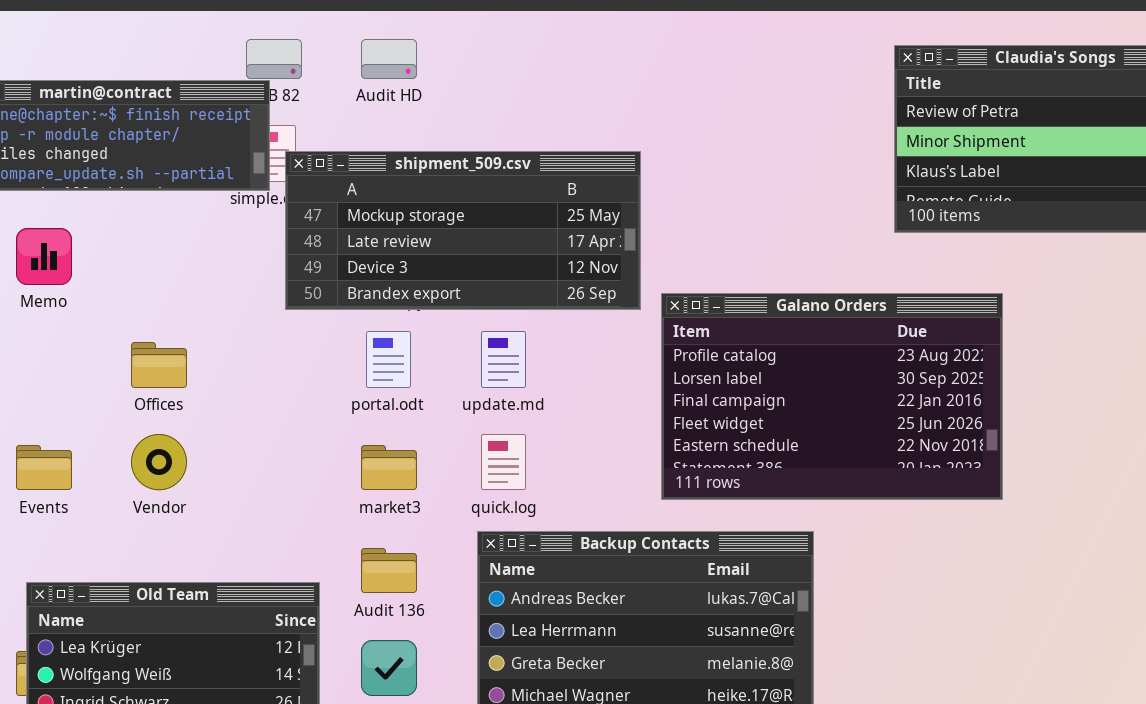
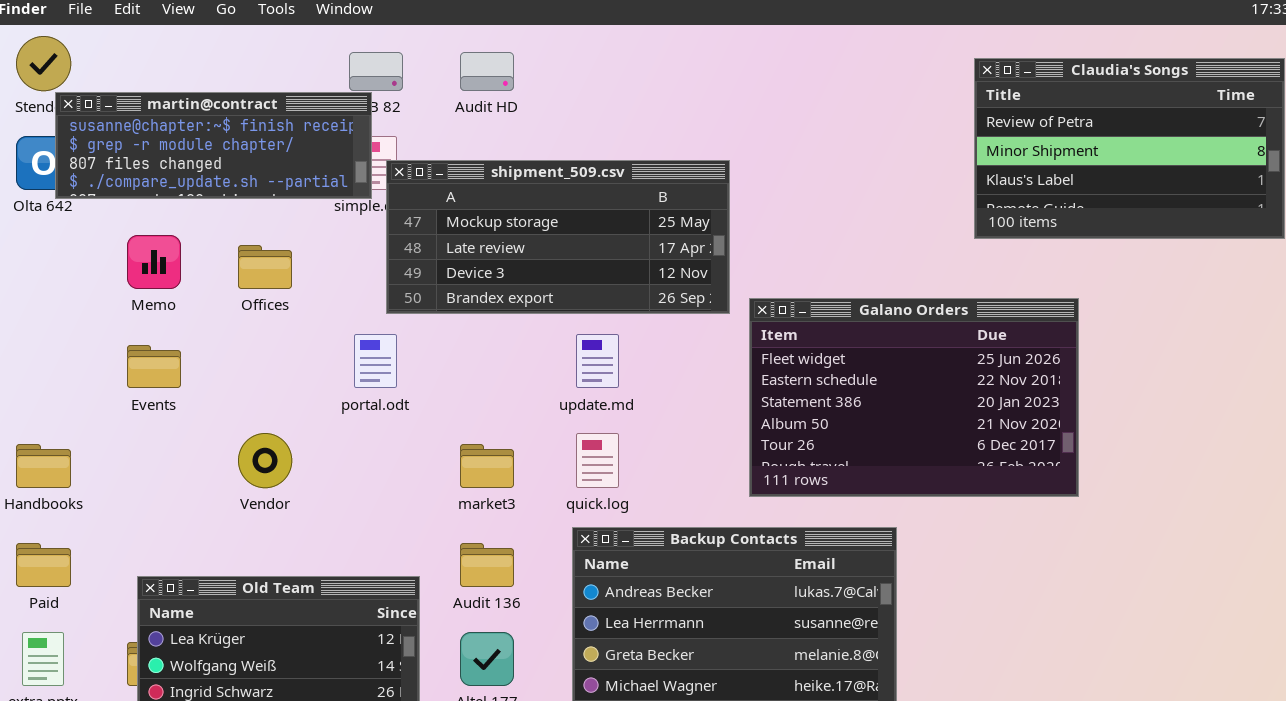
Galano Orders: [661,293,1003,500] -> [749,298,1079,497], scrolled down 3 rows
portal.odt: [366,331,411,388] -> [354,334,397,388], moved
Offices: [131,342,187,388] -> [238,245,292,289], moved
Events: [16,445,72,490] -> [127,345,181,388], moved

